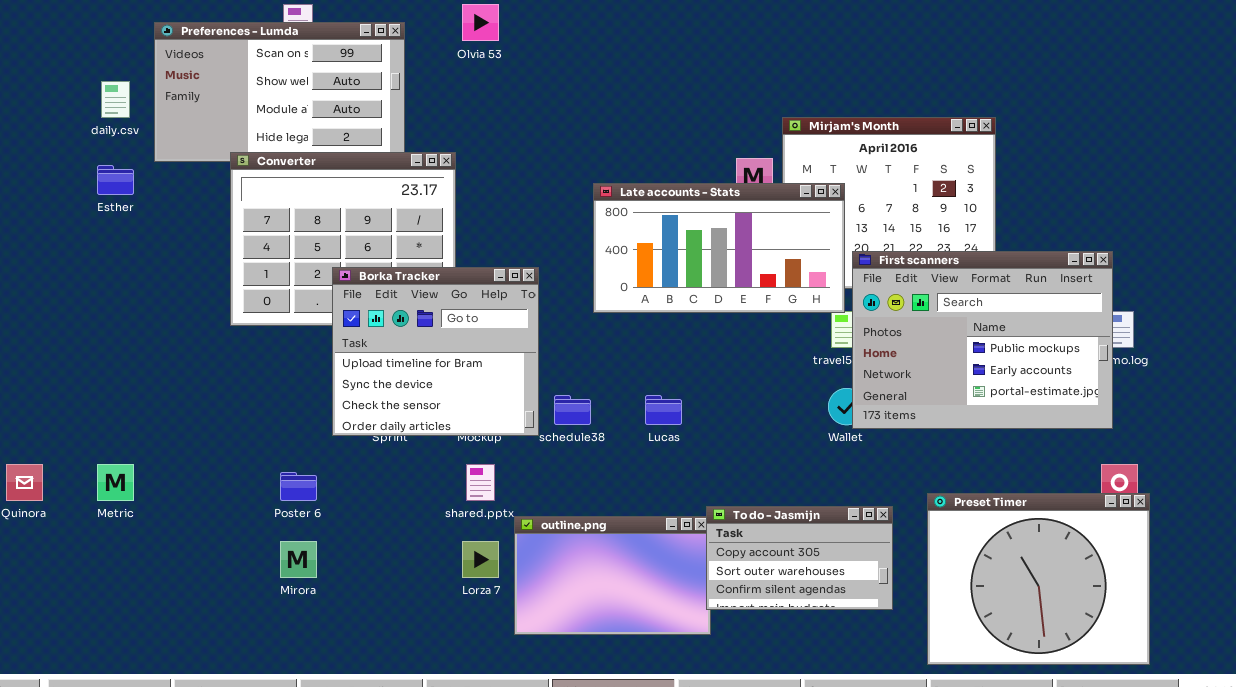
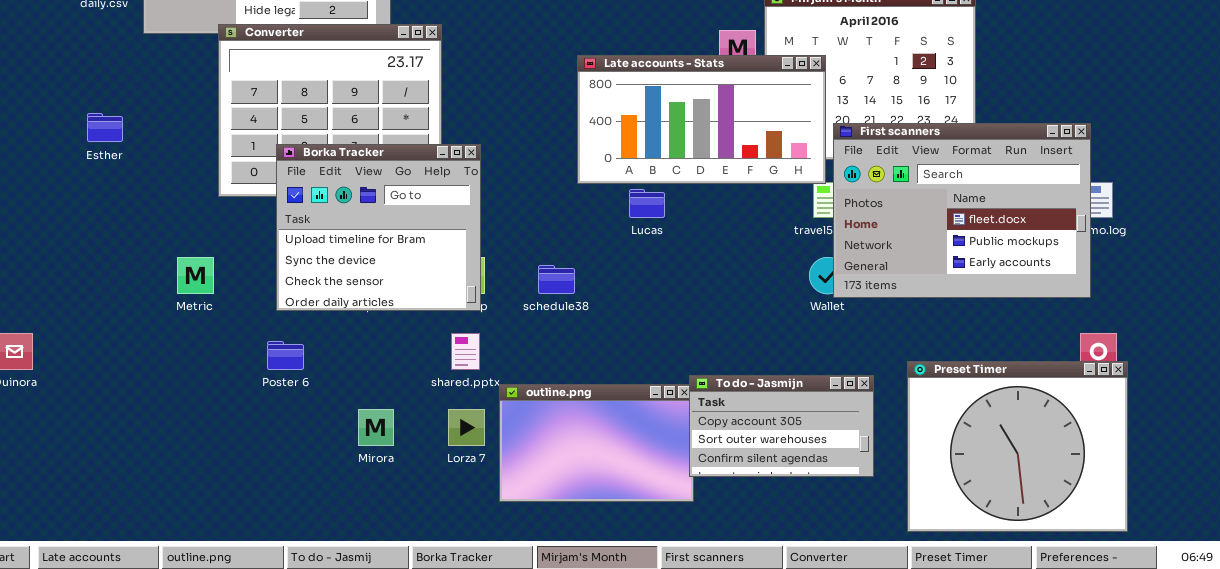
Esther: [97,165,134,195] -> [87,113,123,142], moved
First scanners: [852,251,1113,429] -> [833,123,1091,298], scrolled up 1 row
Borka Tracker: [332,267,539,436] -> [276,144,481,311], moved
Lucas: [645,395,682,425] -> [629,189,665,218], moved
Metric: [97,464,134,501] -> [177,257,214,294], moved
Mirora: [280,541,317,578] -> [358,409,394,446], moved

